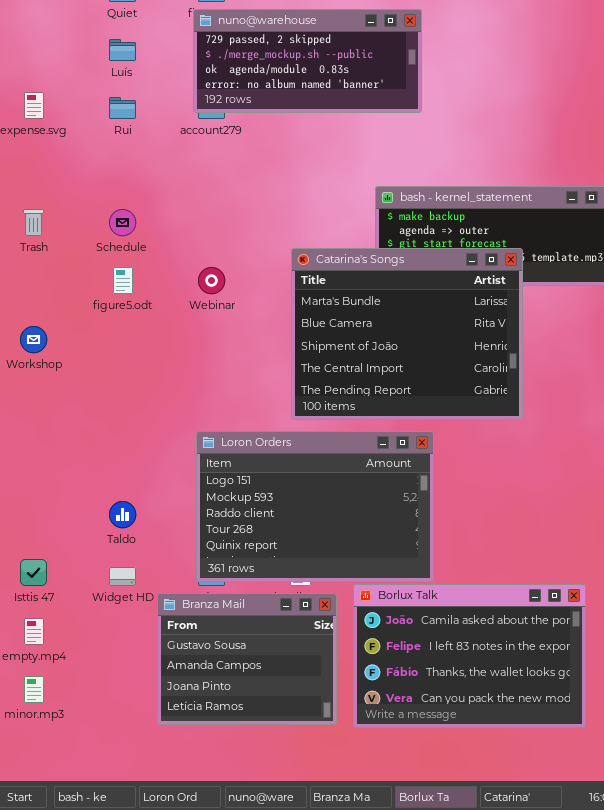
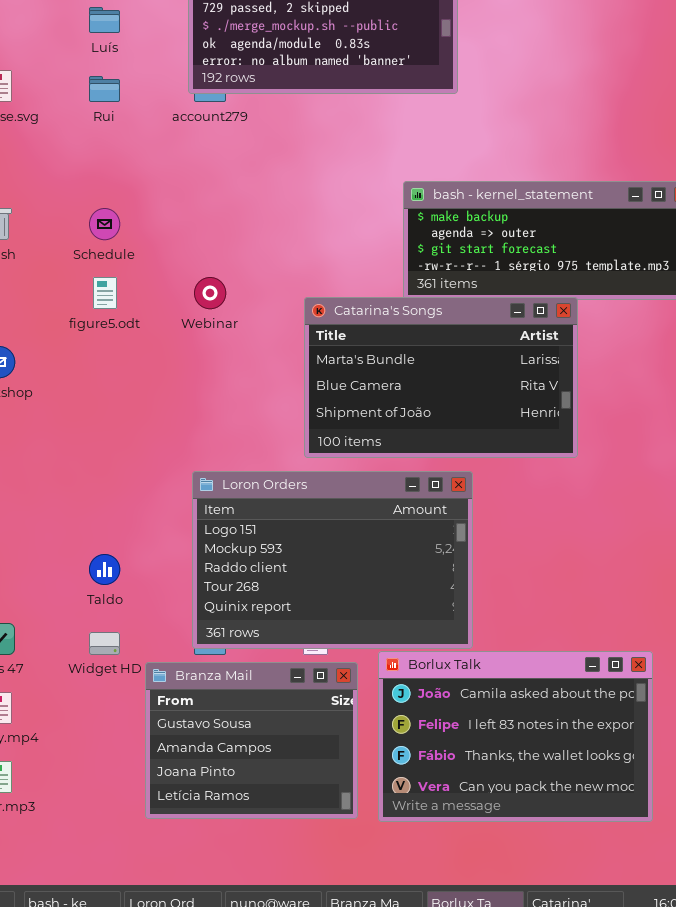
Catarina's Songs: [291,248,523,420] -> [304,297,578,458], resized

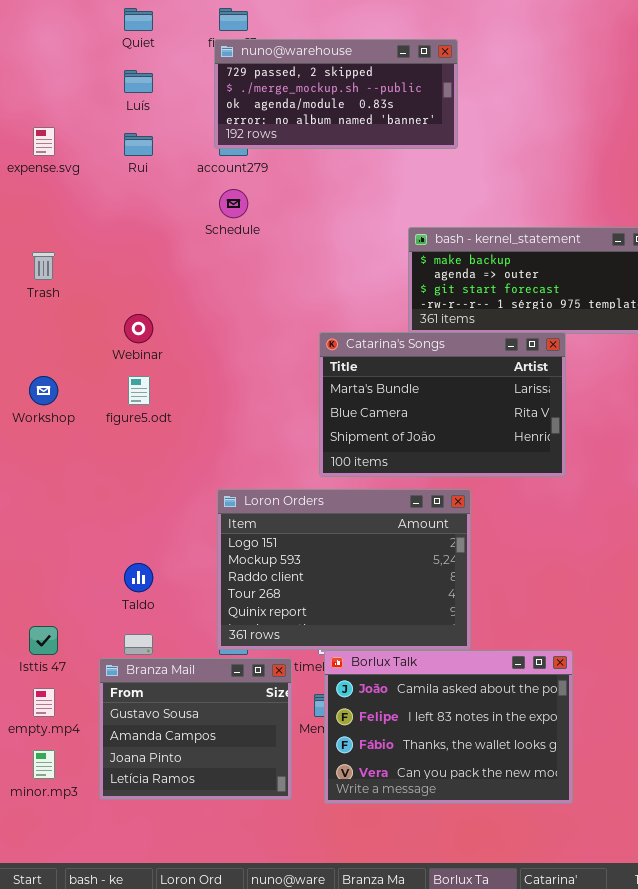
Schedule: [89,208,120,240] -> [219,189,248,218], moved
figure5.odt: [93,277,117,309] -> [128,376,150,405], moved
Webinar: [194,277,226,309] -> [124,314,153,343], moved
Borlux Talk: [378,651,653,822] -> [324,650,573,804], moved
Branza Mail: [145,662,358,819] -> [99,658,292,800], moved

